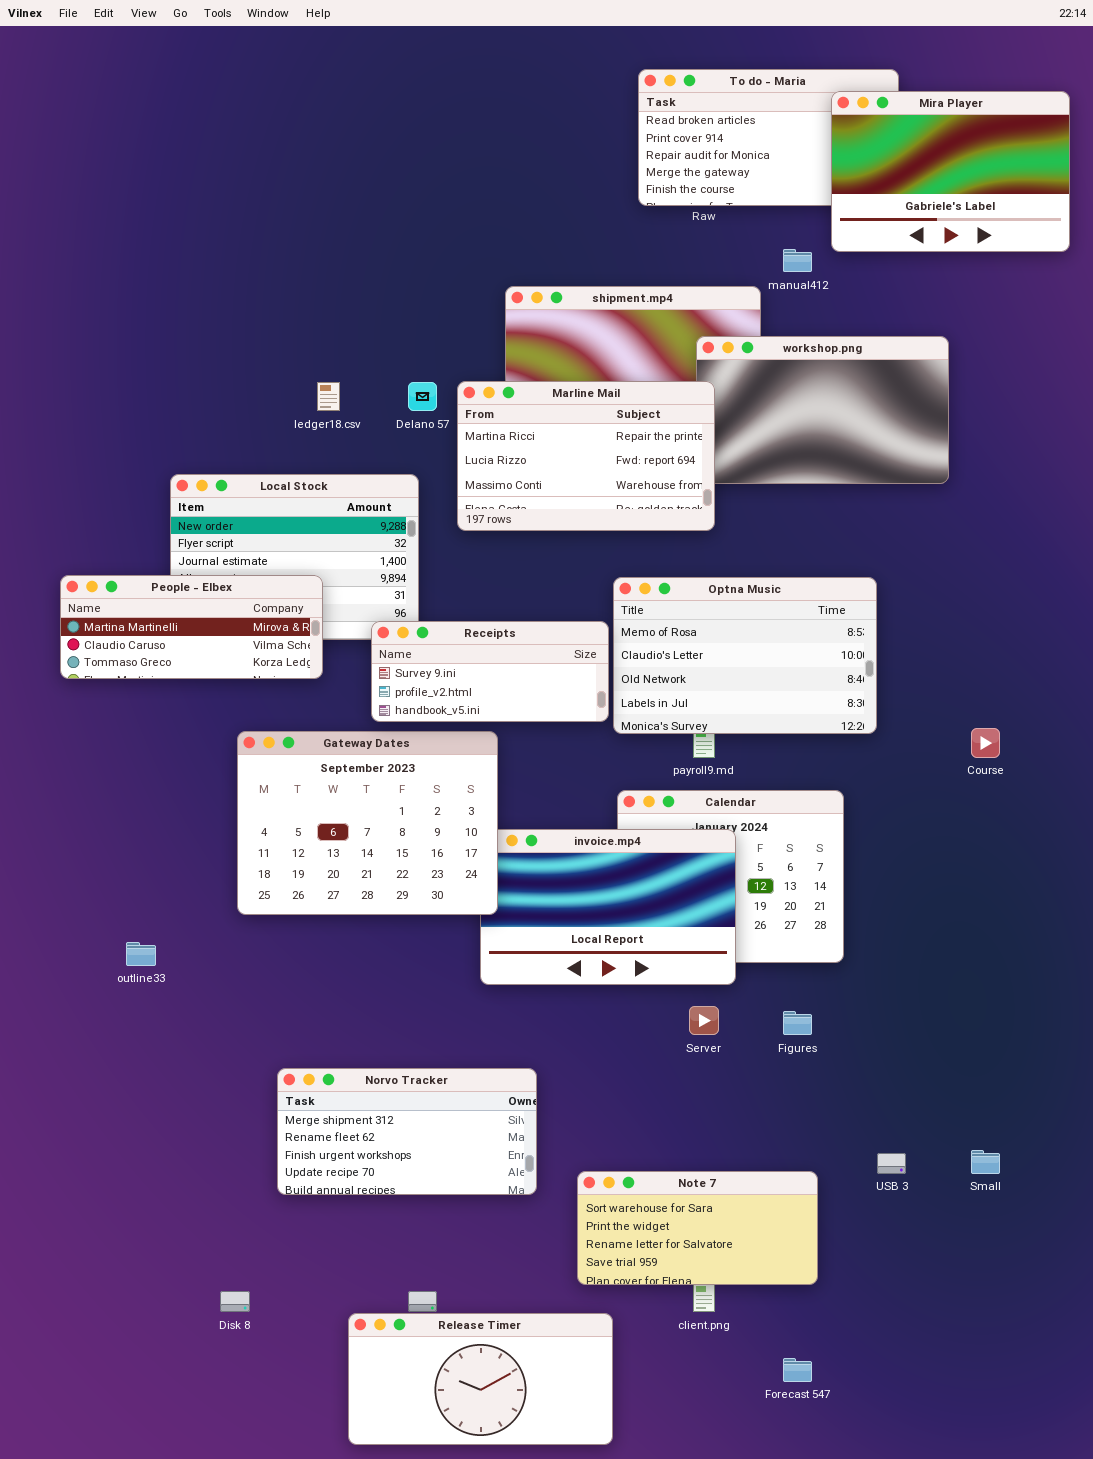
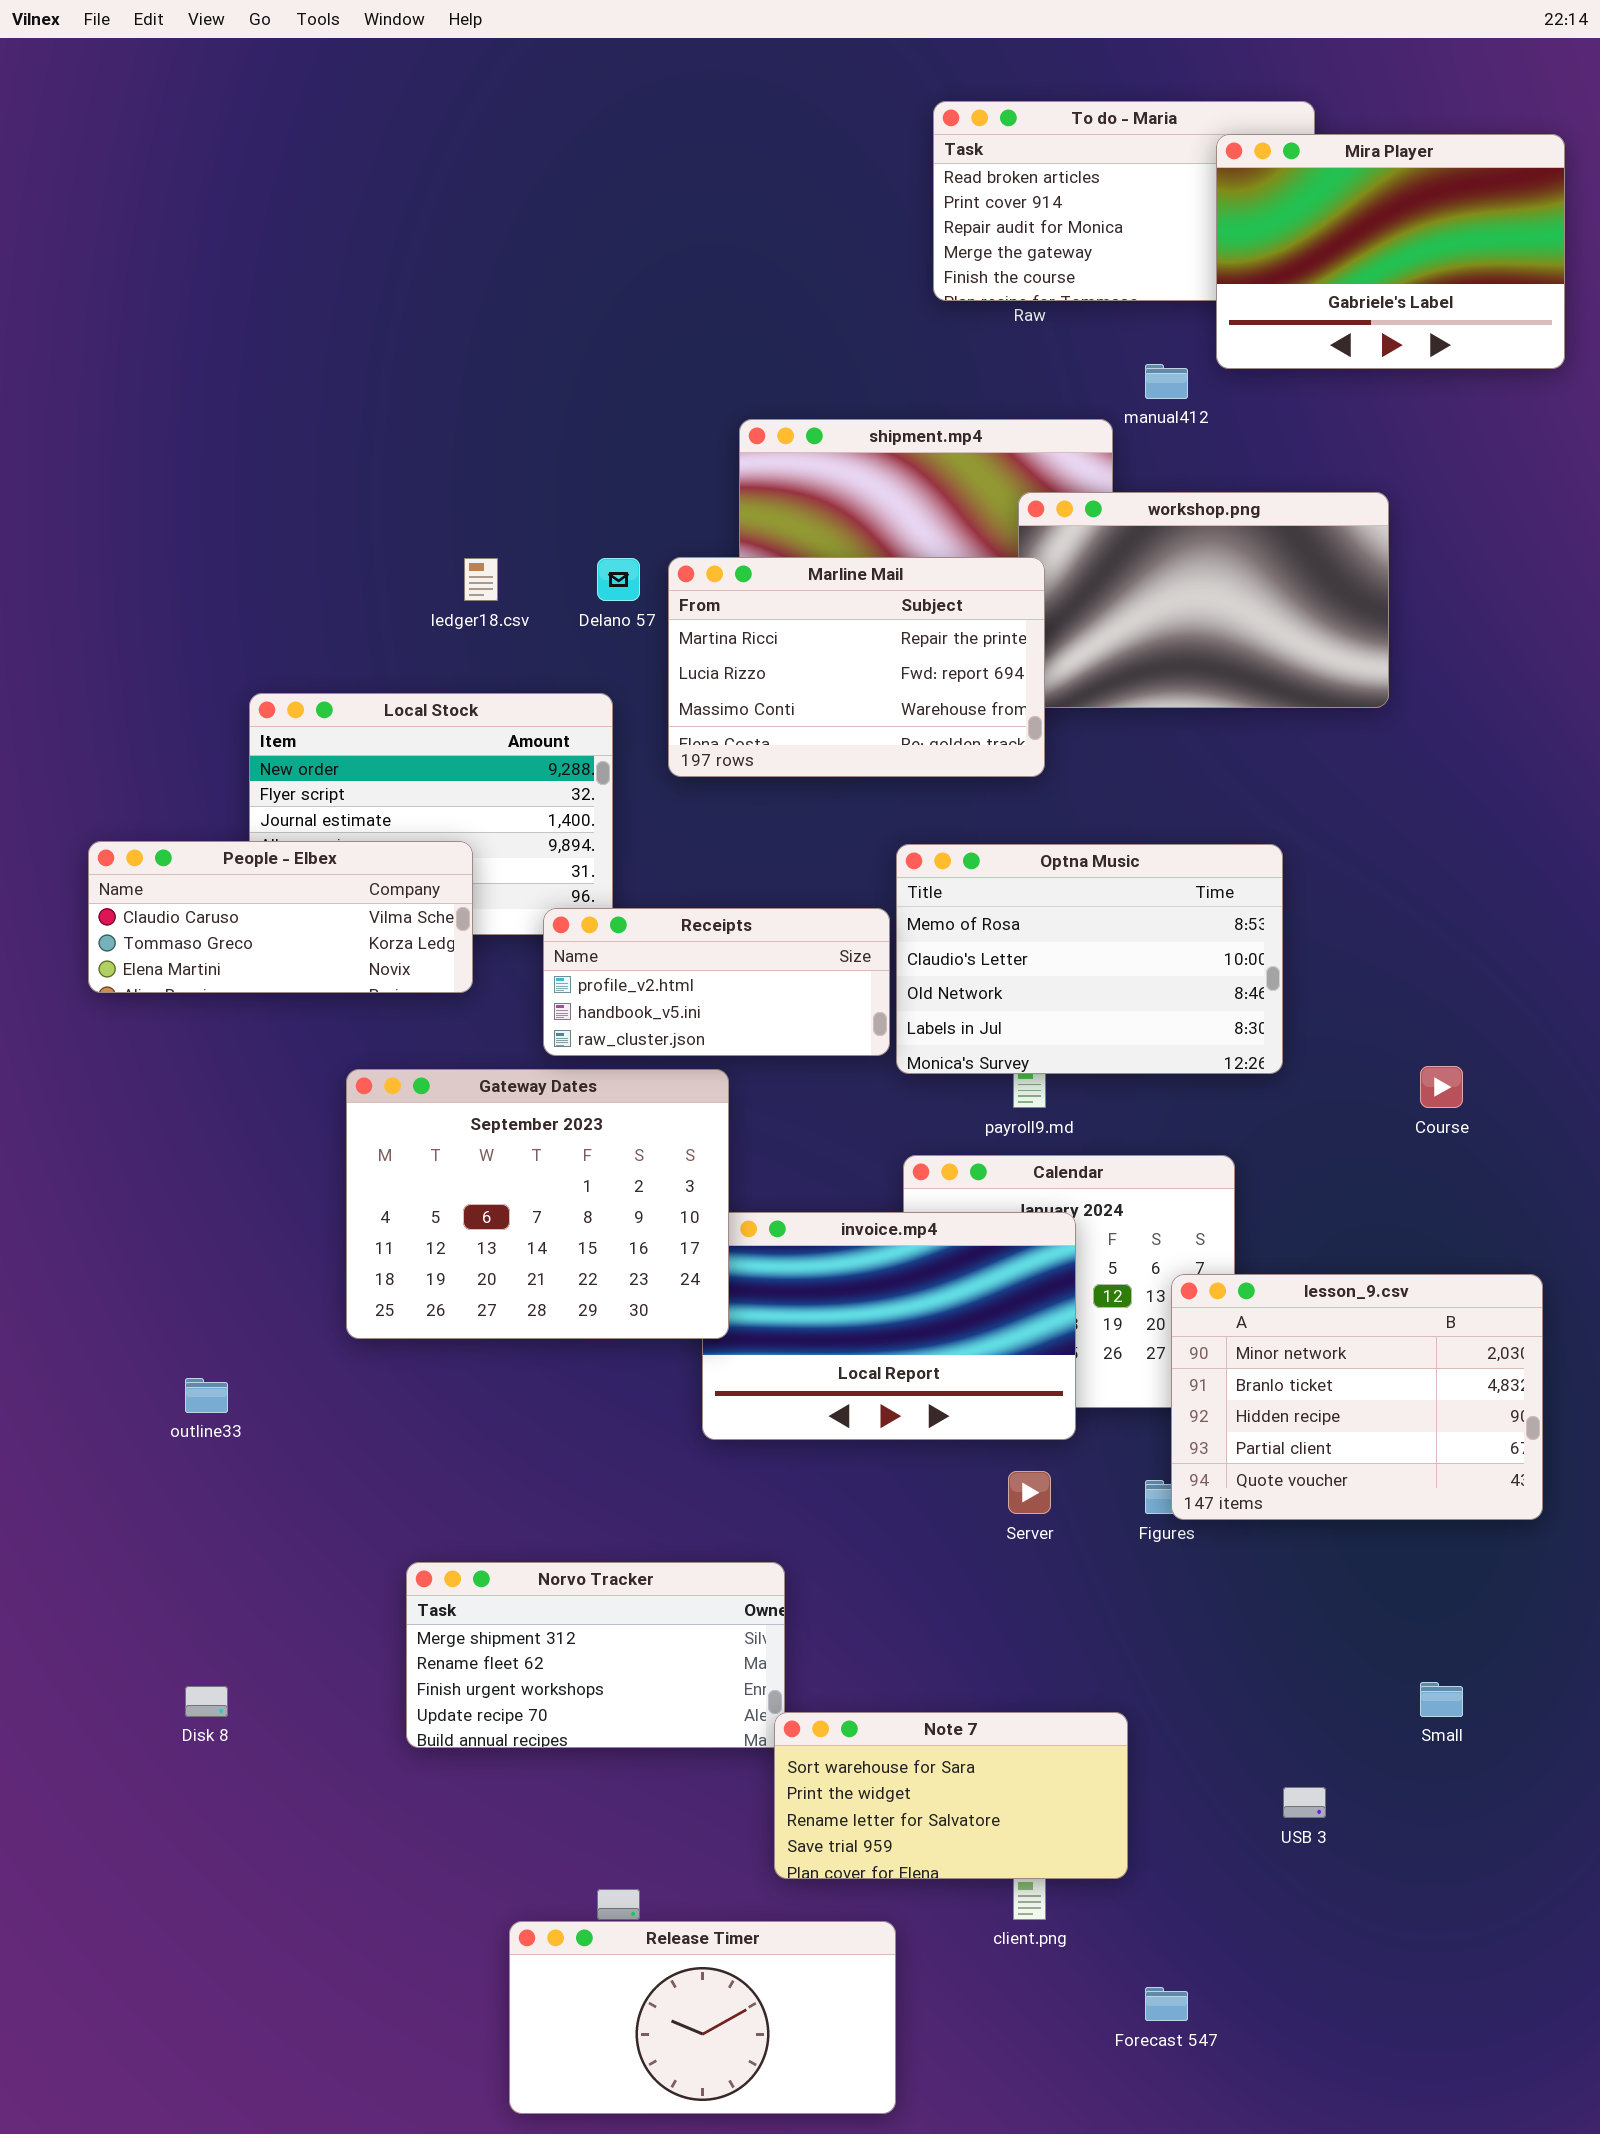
People - Elbex: [60,575,323,679] -> [88,841,473,993], scrolled down 1 row
Receipts: [371,621,609,722] -> [543,908,890,1056], scrolled down 1 row
lesson_9.csv: none -> [1171,1274,1543,1520], opened
USB 3: [877,1153,906,1174] -> [1283,1787,1326,1818], moved
Note 7: [577,1171,818,1285] -> [774,1712,1128,1879], moved
Disk 8: [220,1291,250,1312] -> [185,1686,228,1717], moved

